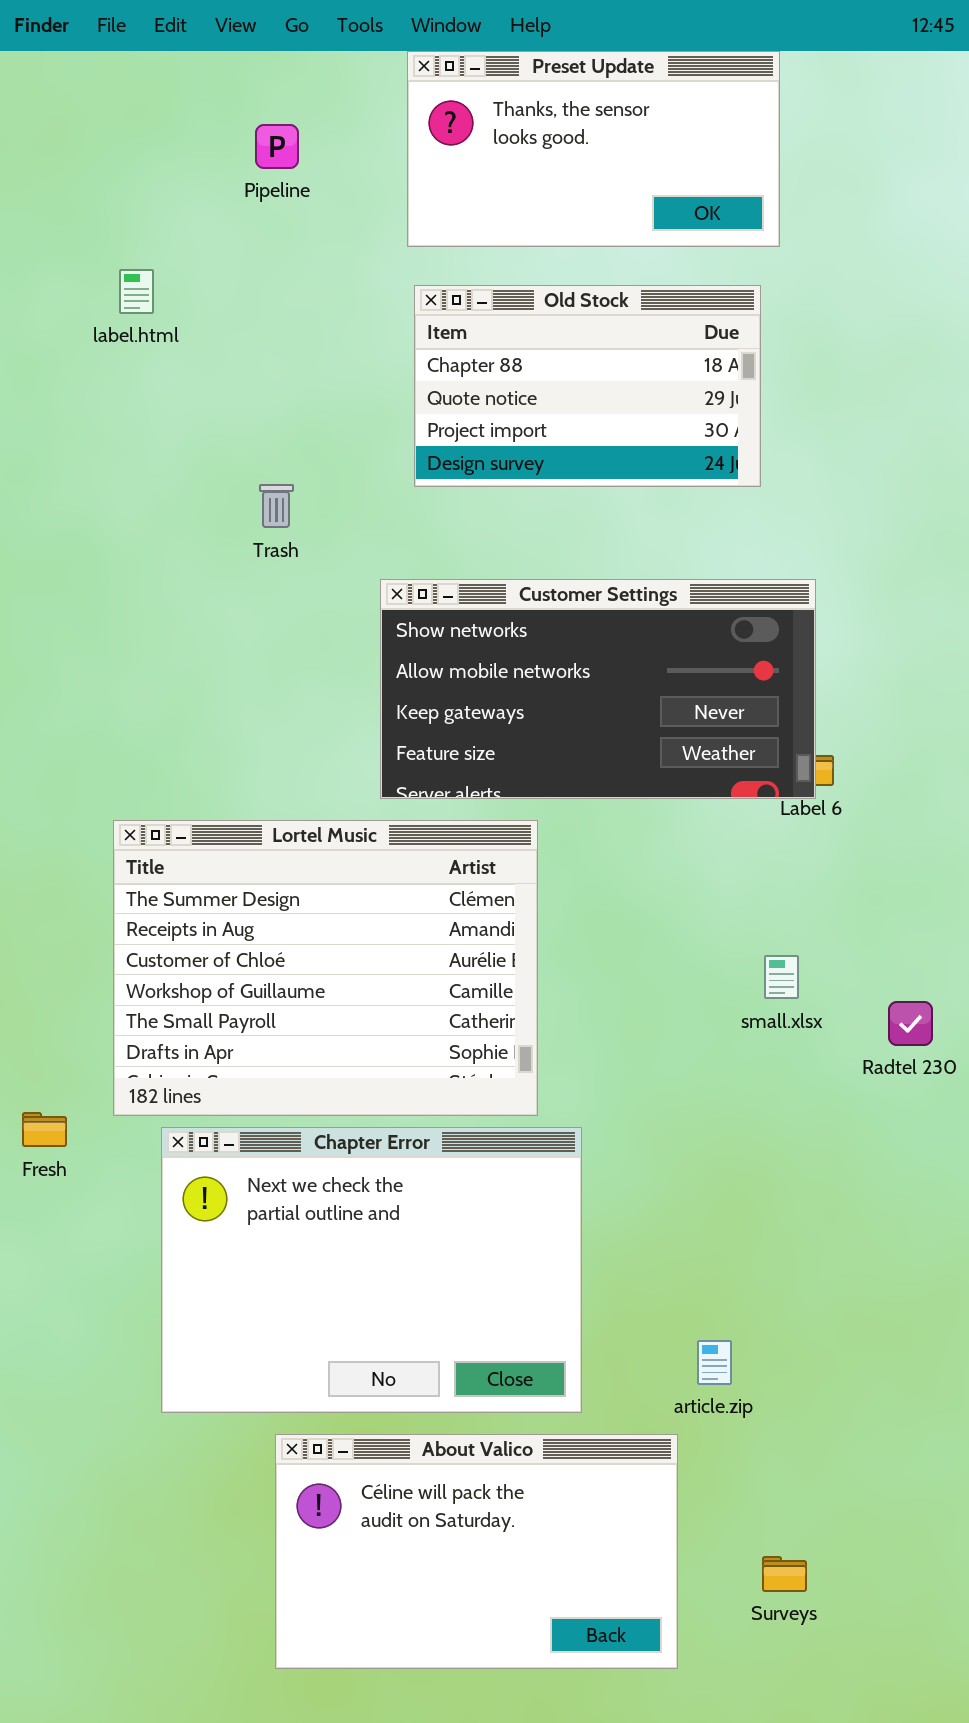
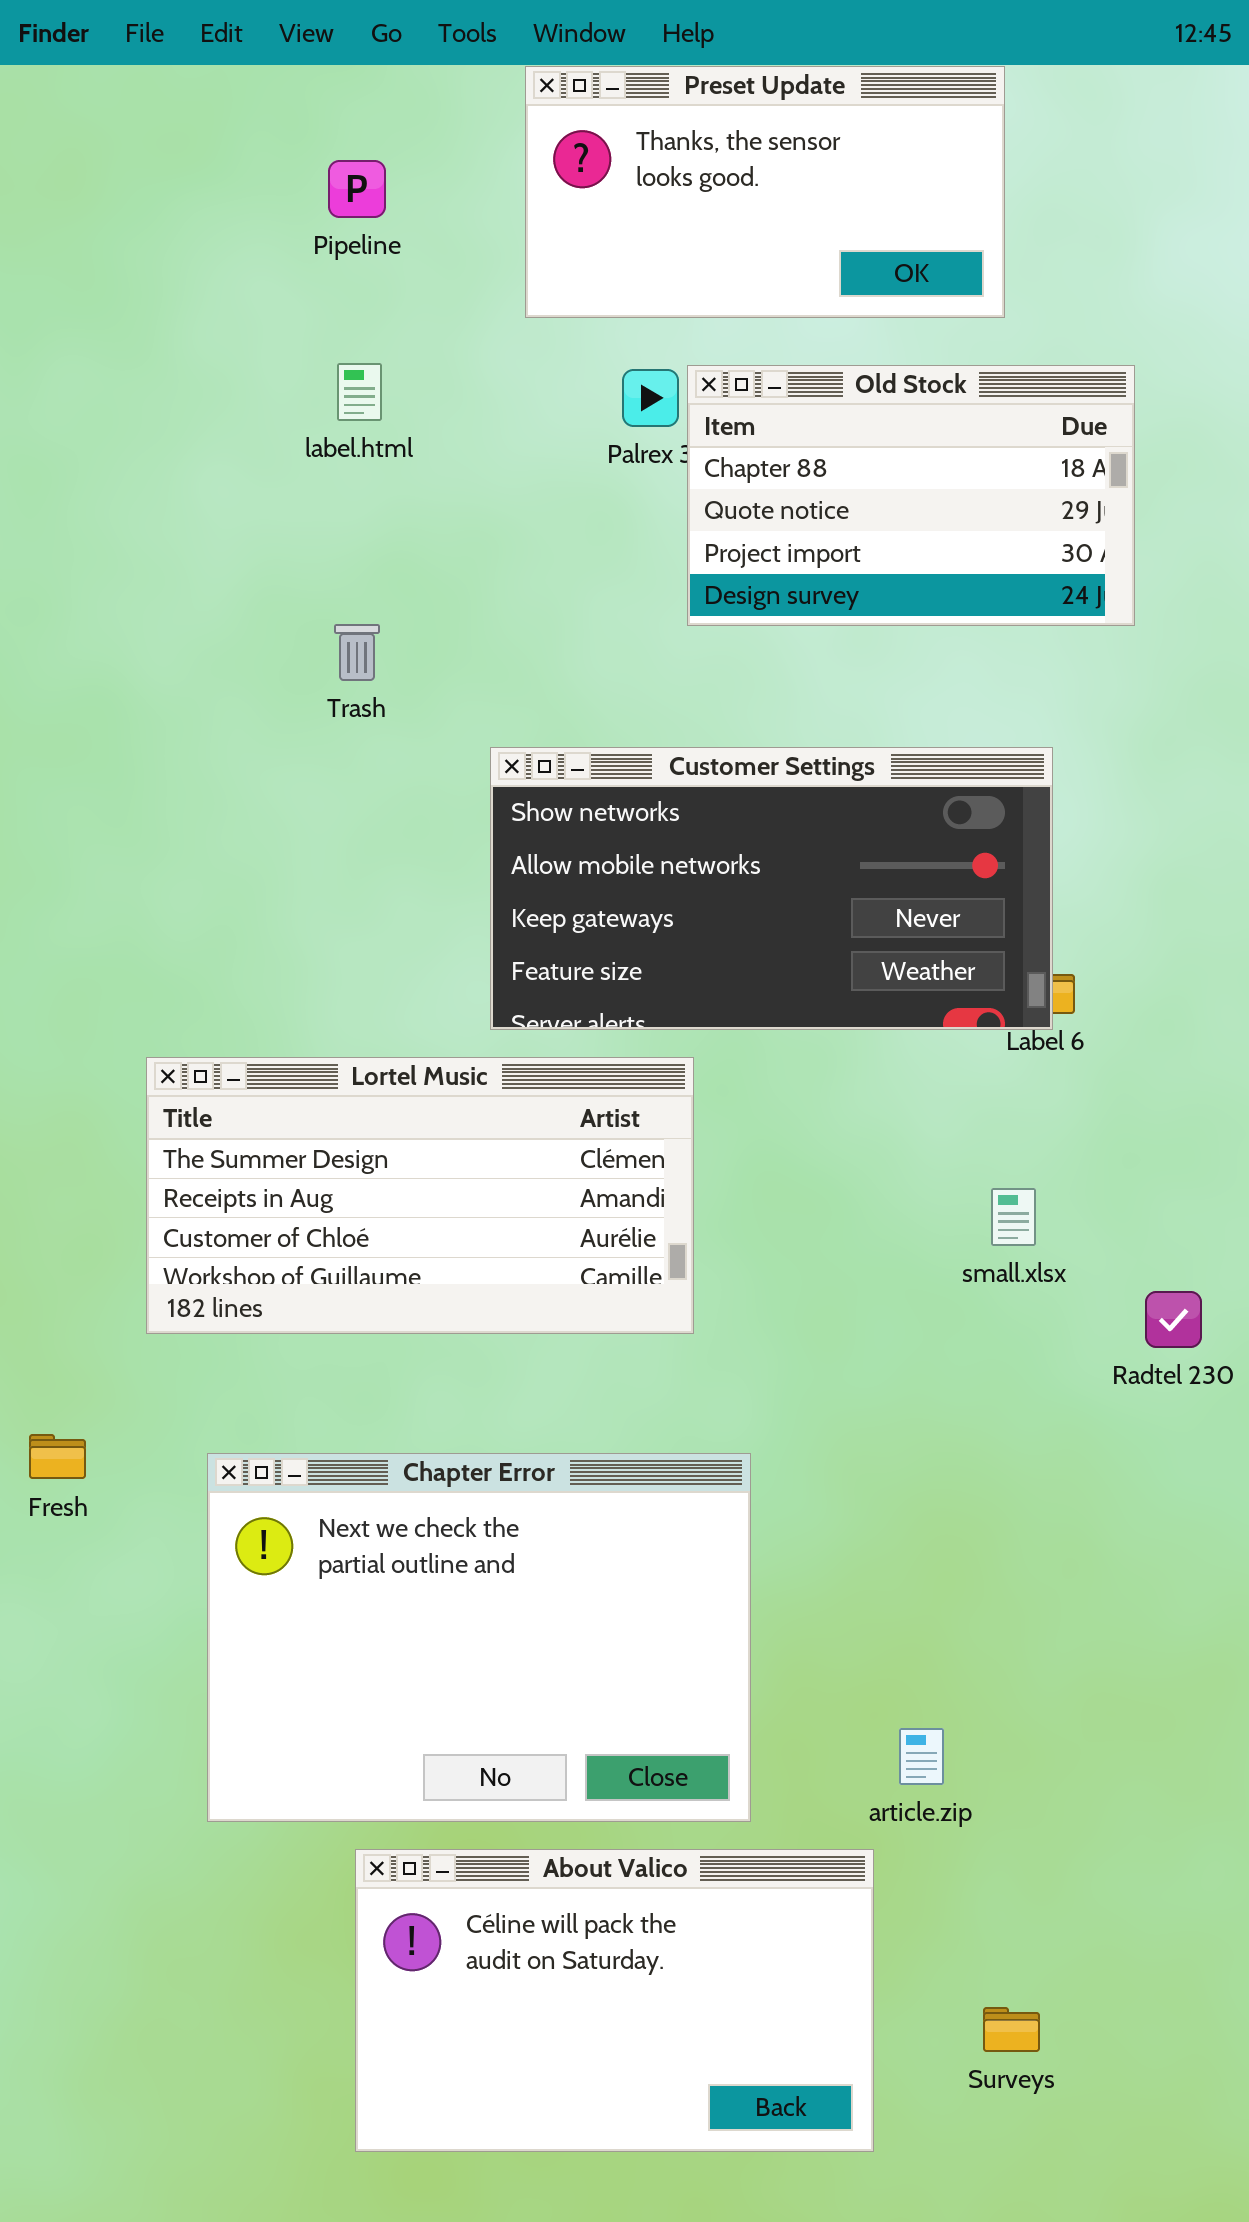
label.html: [119,269,154,314] -> [337,363,382,421], moved
Old Stock: [414,285,761,487] -> [687,365,1135,626], moved
Lortel Music: [113,820,538,1116] -> [146,1057,694,1334], resized
small.xlsx: [764,955,799,999] -> [991,1188,1036,1246], moved

